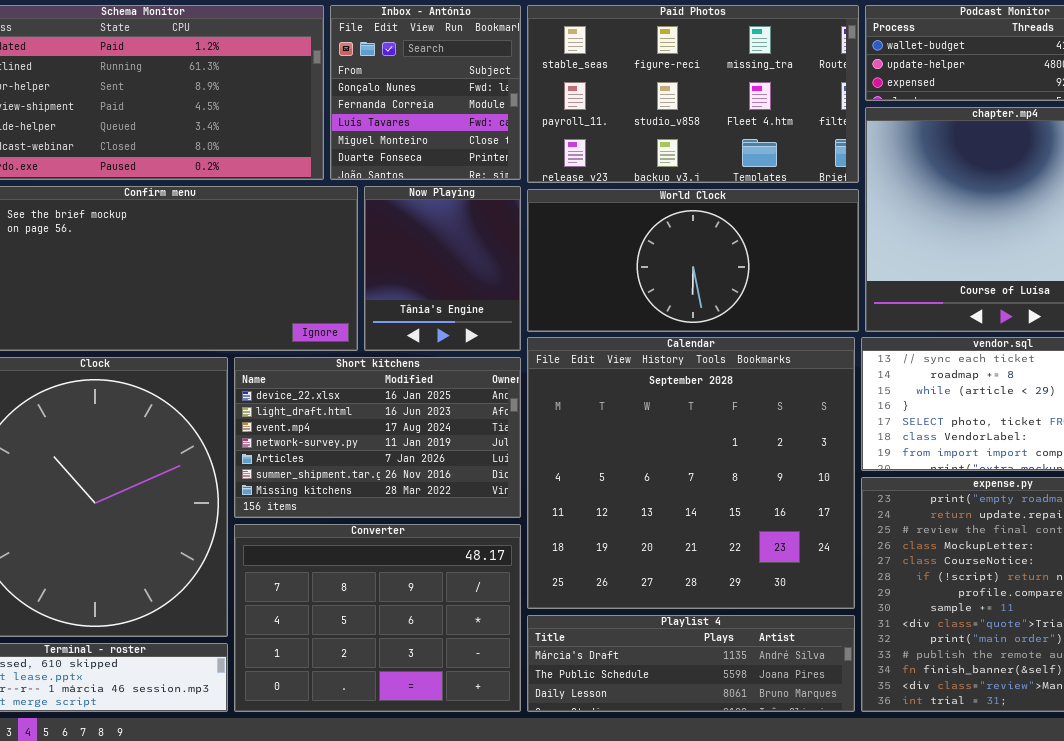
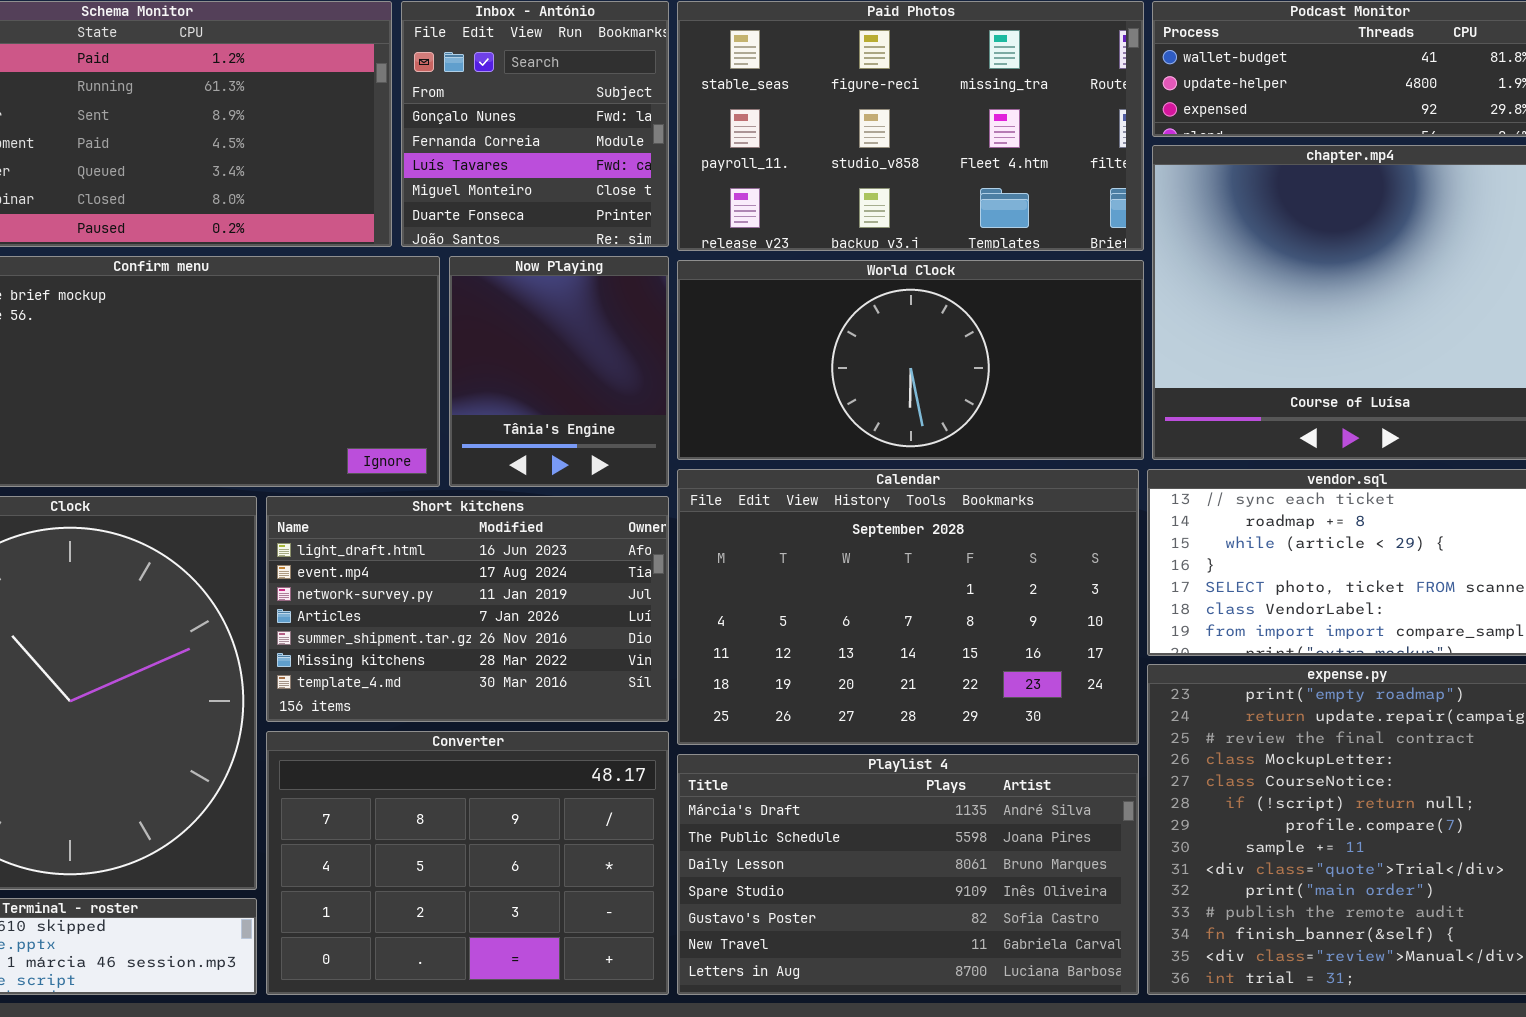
Calendar: [527,337,855,609] -> [677,469,1139,745], resized
Short kitchens: [234,357,521,518] -> [266,496,669,722], scrolled down 1 row
Playlist 4: [527,615,855,712] -> [677,754,1139,995], resized

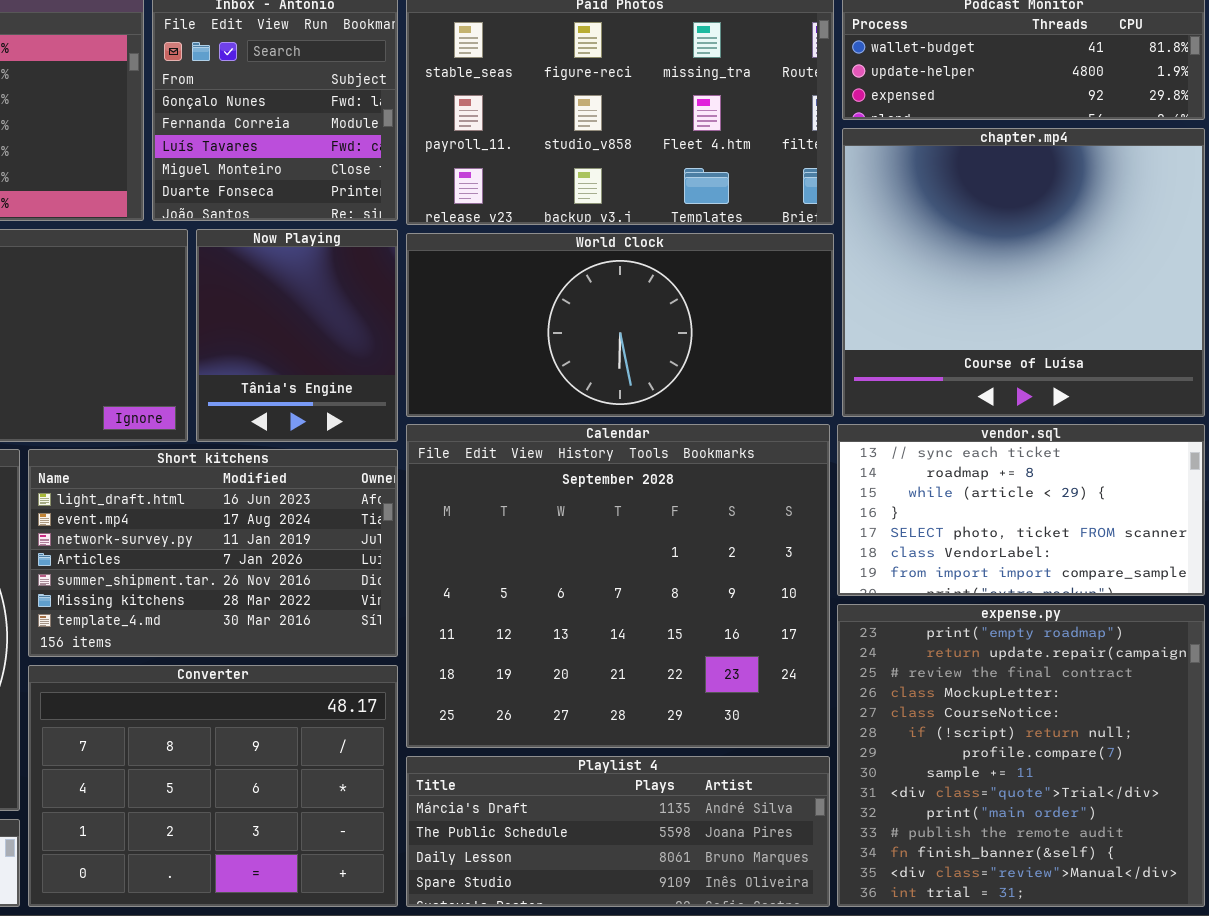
Calendar: [677,469,1139,745] -> [406,424,830,748], resized
Playlist 4: [677,754,1139,995] -> [406,756,830,907], resized

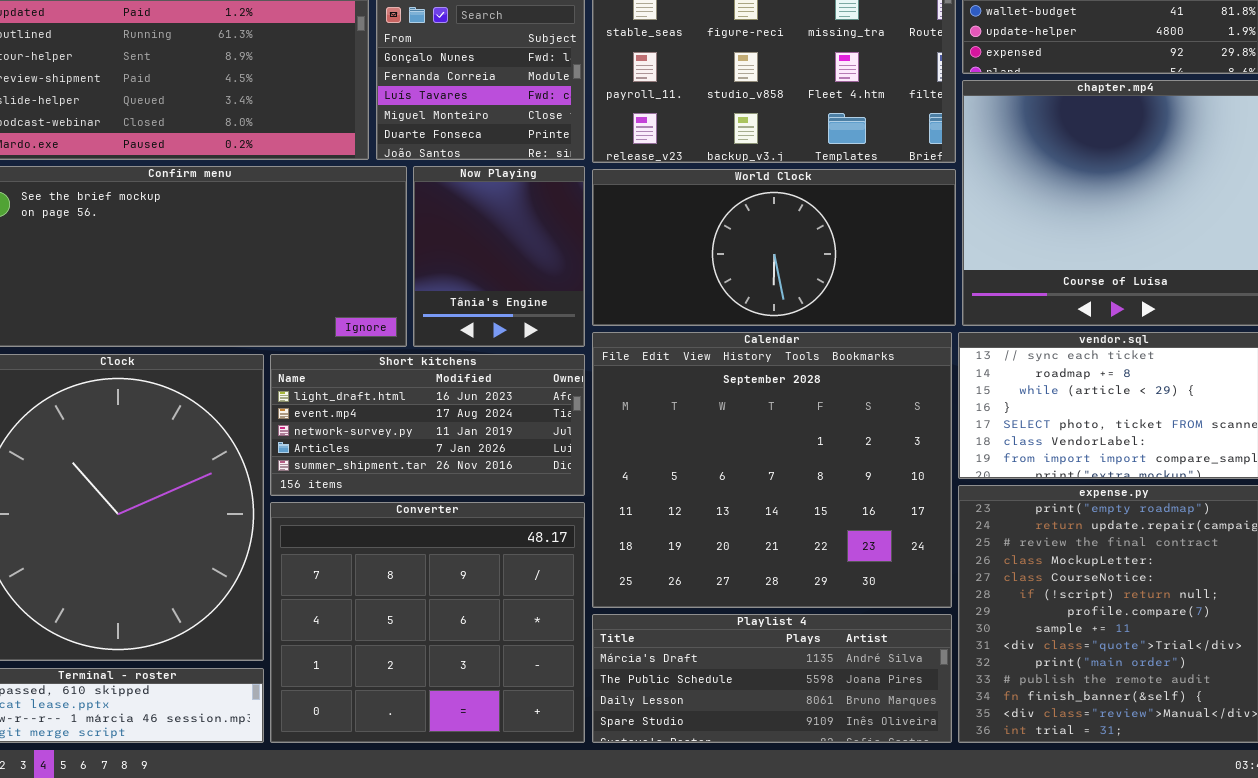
Short kitchens: [28,449,398,657] -> [270,354,585,496], resized
Converter: [28,665,398,907] -> [270,502,585,743], resized

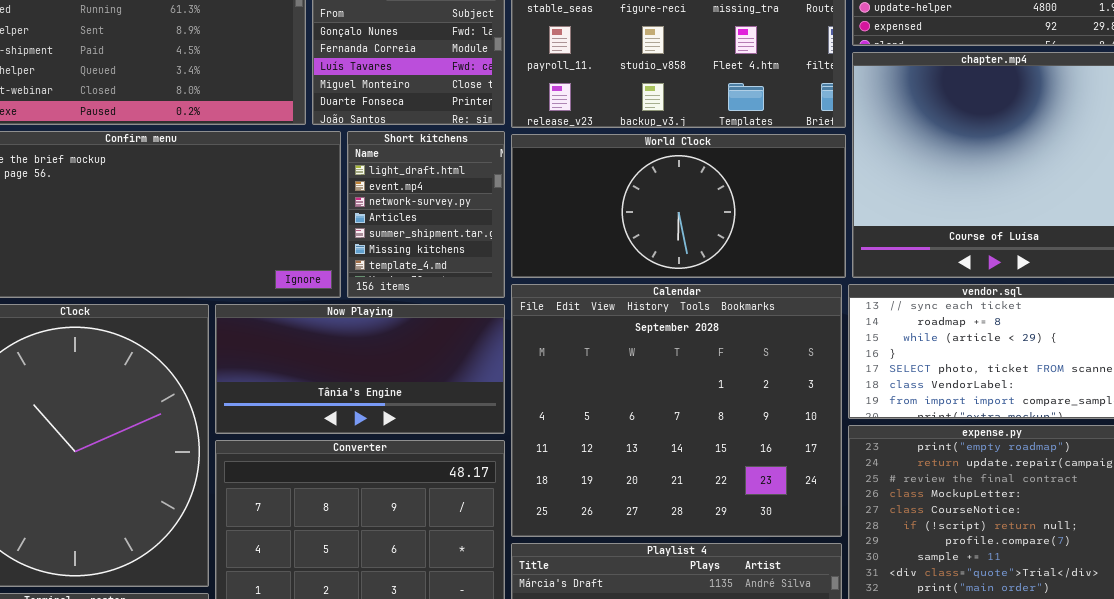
Now Playing: [413,166,585,347] -> [215,304,505,434], moved, resized
Short kitchens: [270,354,585,496] -> [347,131,505,298], moved, resized

